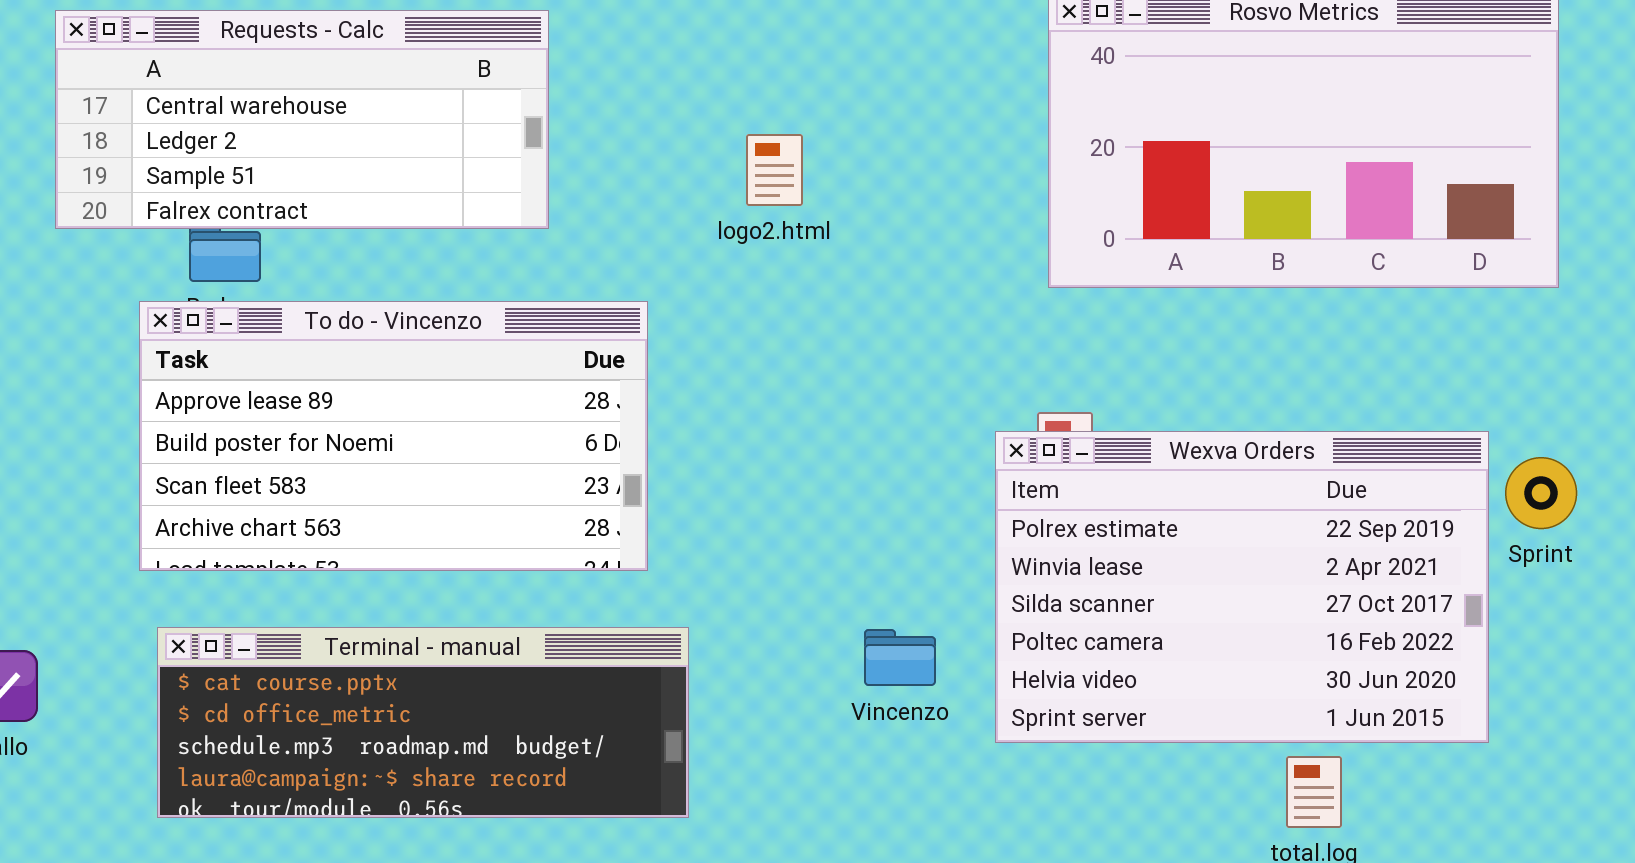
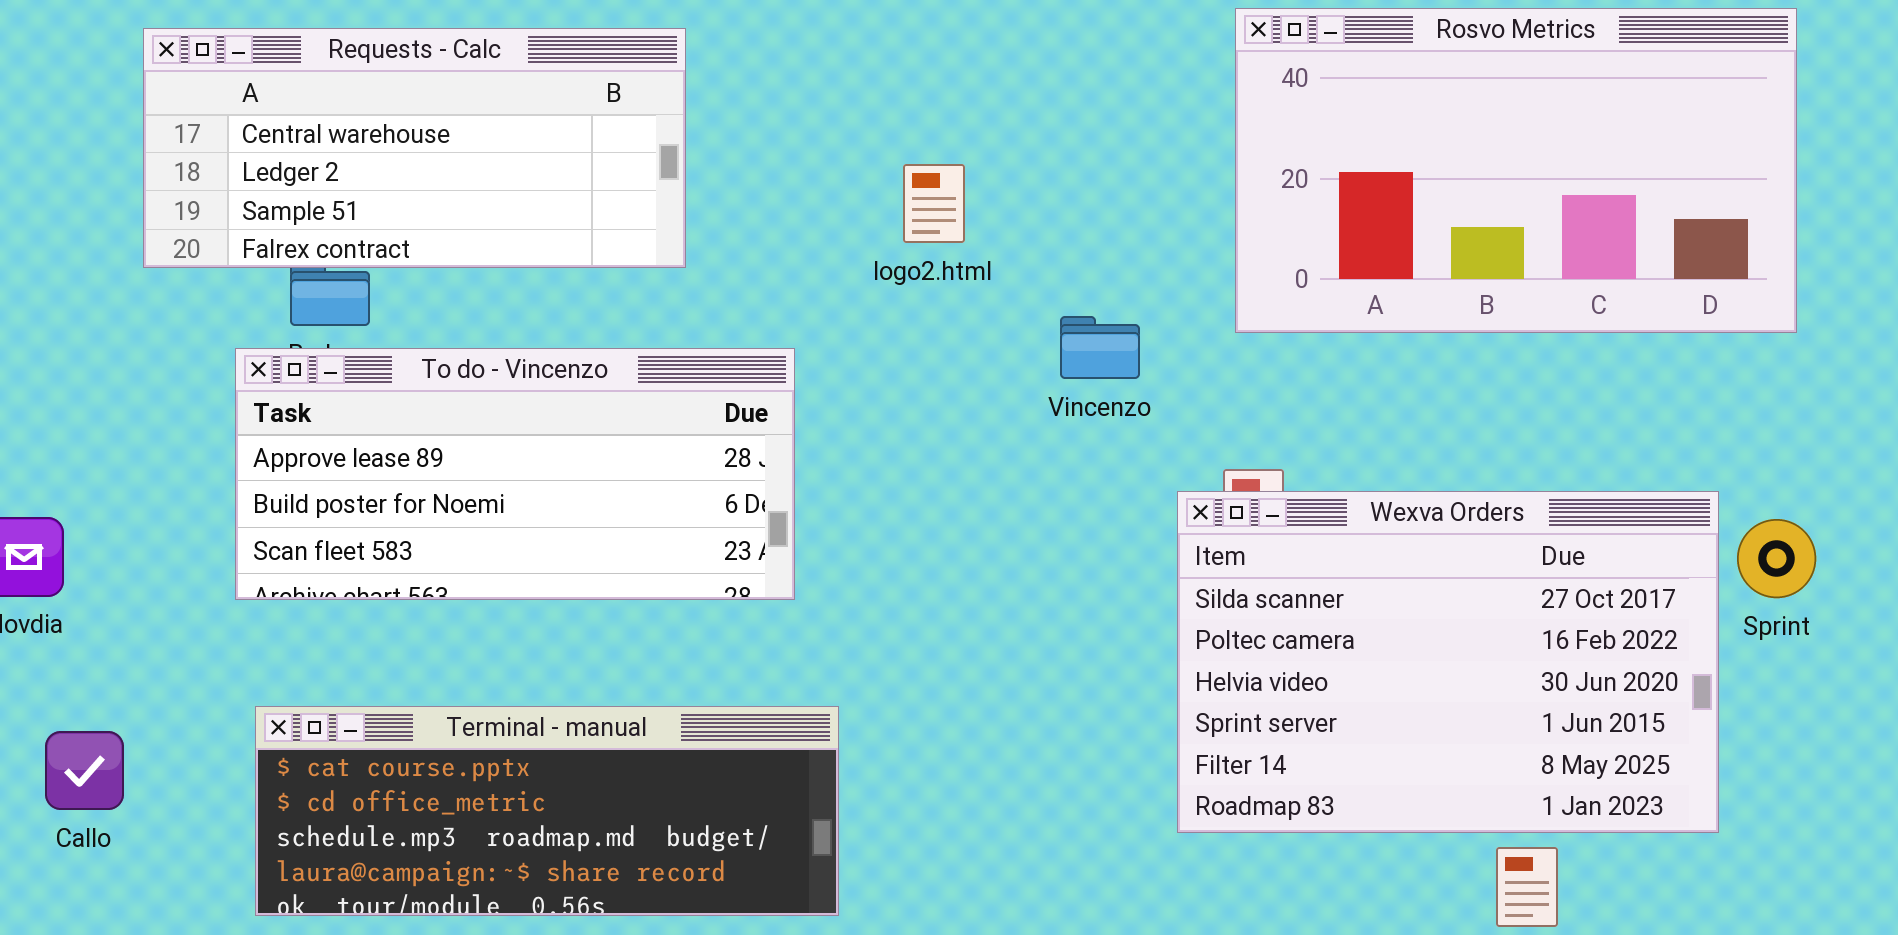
To do - Vincenzo: [139,301,648,571] -> [235,348,795,600], resized
Wexva Orders: [995,431,1489,743] -> [1177,491,1719,833], scrolled down 2 rows
Vincenzo: [864,629,936,686] -> [1060,316,1140,379], moved

